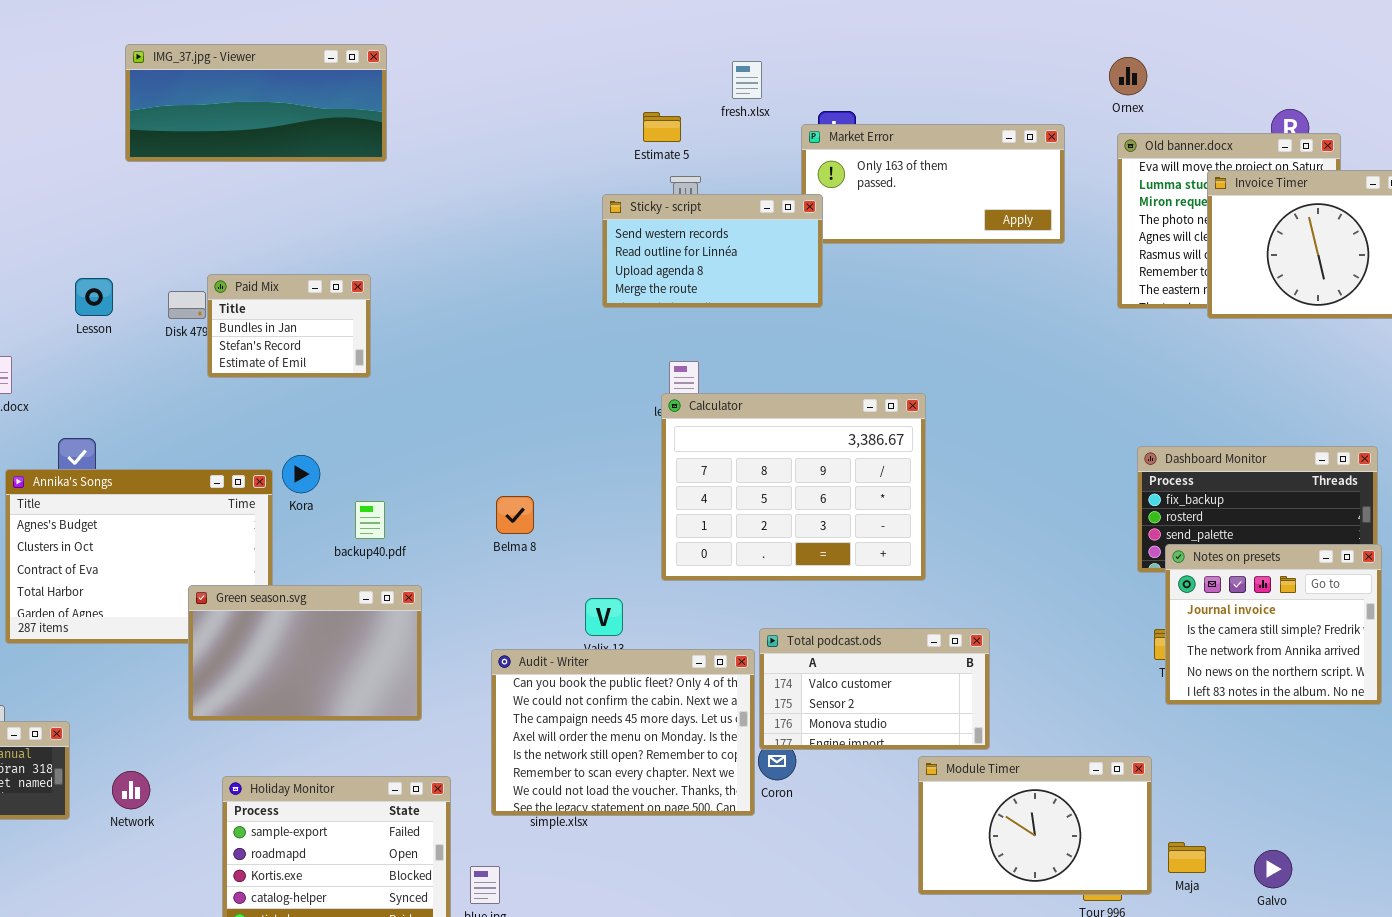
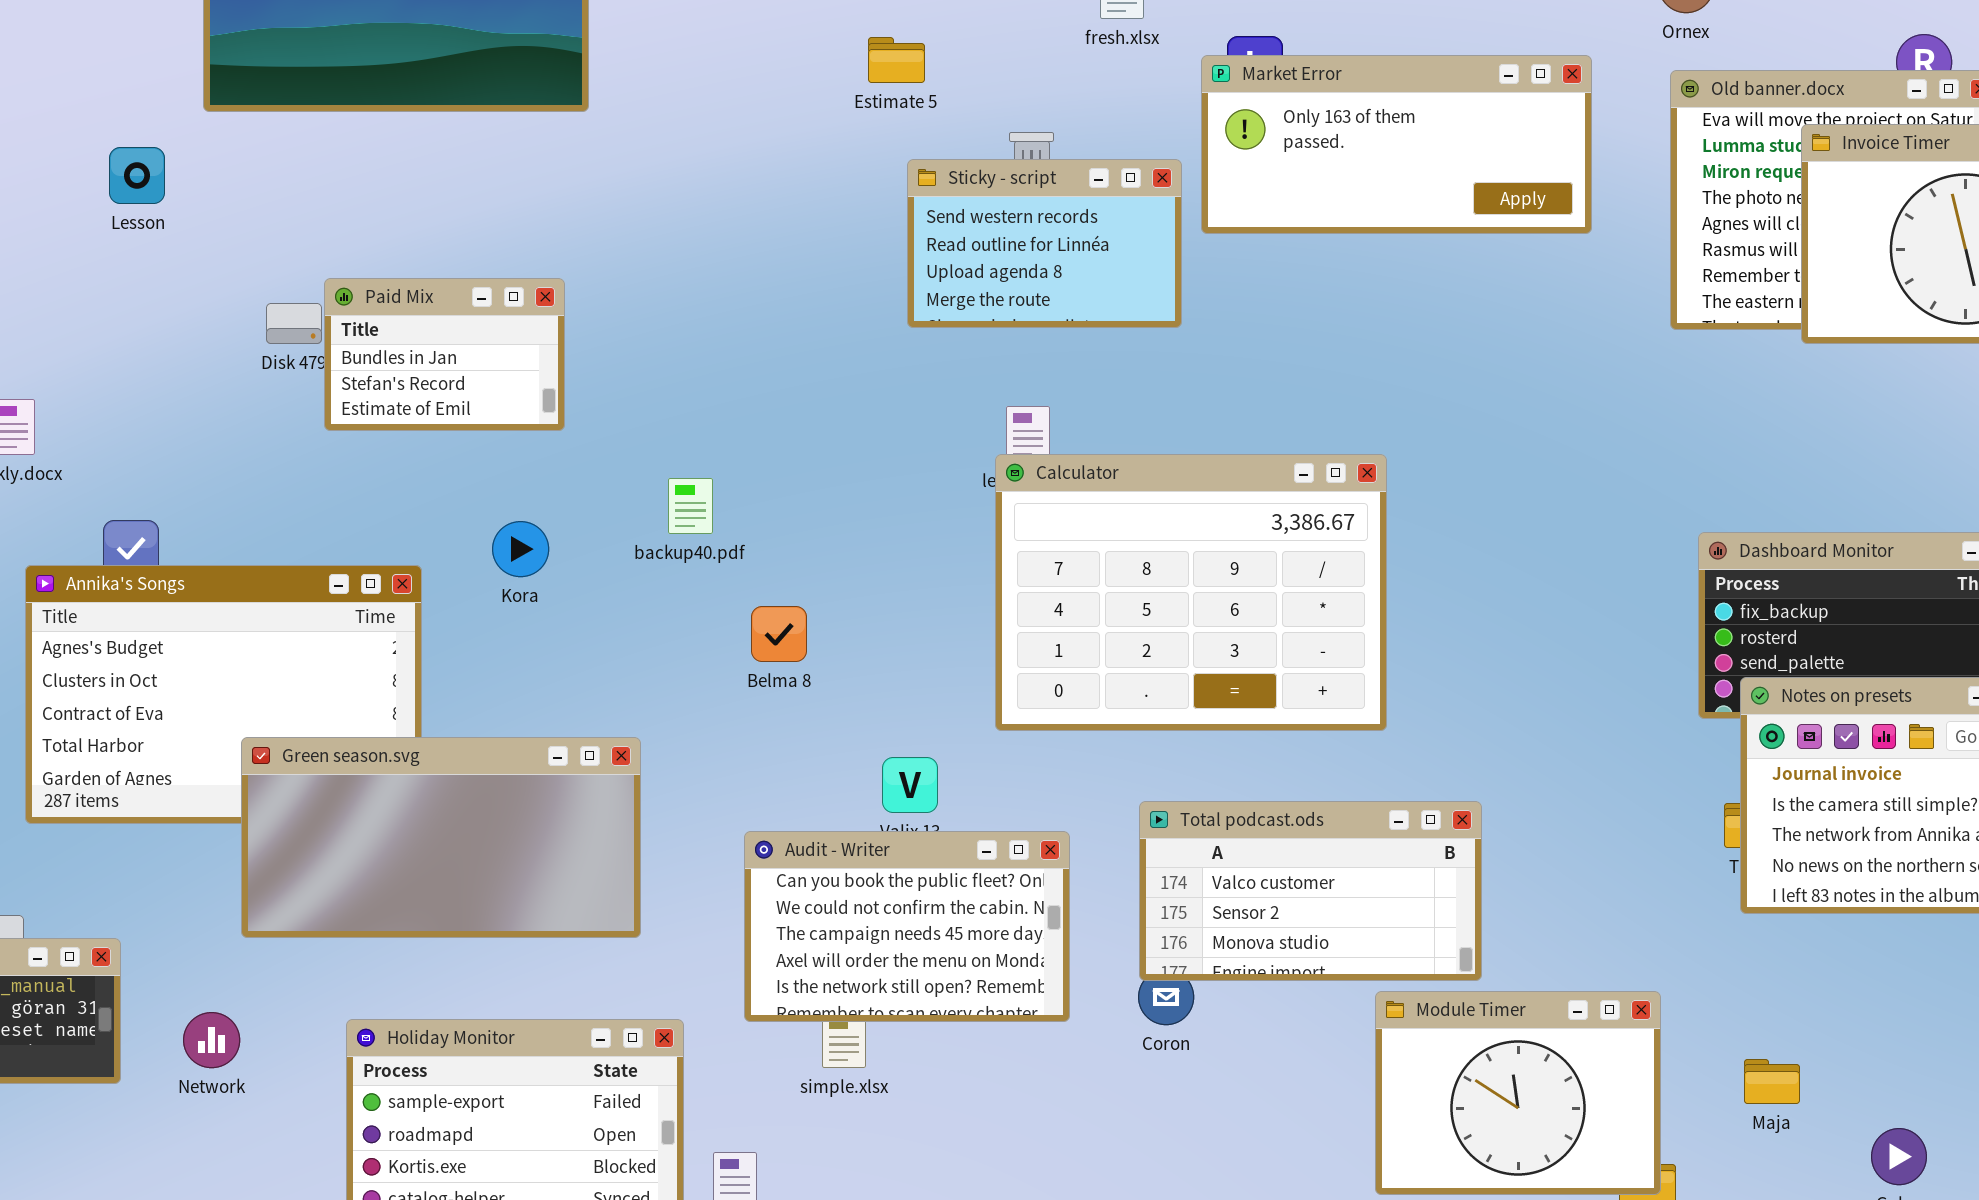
Estimate 5: [643,112,681,142] -> [868,37,925,83], moved
Sticky - script: [602,194,823,308] -> [907,159,1182,328], resized
Lesson: [75,278,113,316] -> [109,147,165,204], moved
Kora: [282,455,320,493] -> [492,521,549,577], moved
backup40.pdf: [355,501,385,539] -> [668,478,713,534], moved
Green season.svg: [188,585,422,721] -> [241,737,641,938], resized
Audit - Writer: [491,649,755,816] -> [744,831,1070,1022], resized
Module Timer: [918,756,1152,895] -> [1375,991,1661,1195], resized
Maja: [1168,842,1206,873] -> [1744,1059,1800,1104], moved

